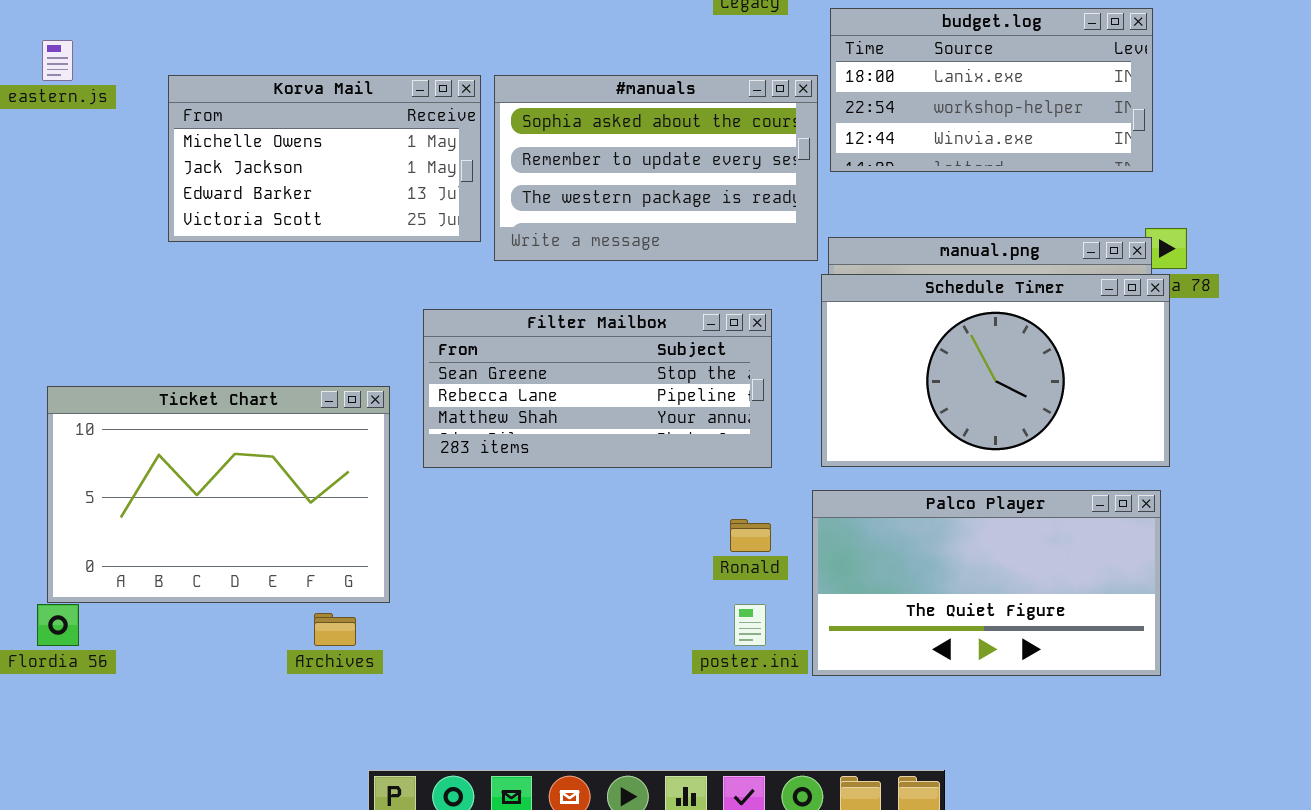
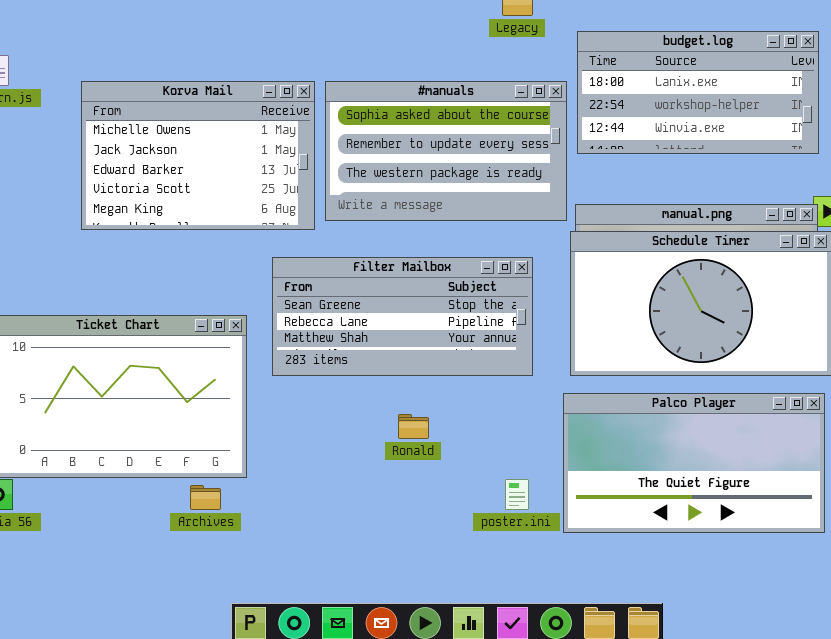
Korva Mail: [168,75,481,242] -> [81,81,315,230], resized
Ronald: [730,519,771,552] -> [398,414,429,439], moved

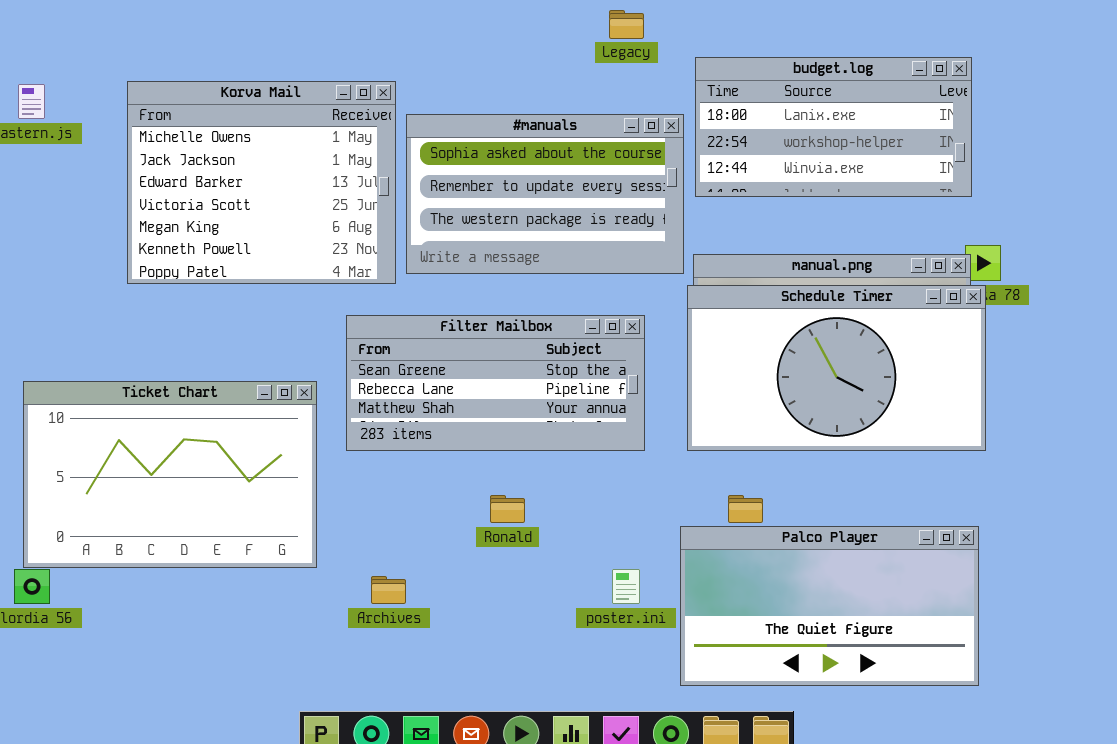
Korva Mail: [81,81,315,230] -> [127,81,396,284], resized
Palco Player: [563,393,825,533] -> [680,526,979,686], moved
Archives: [190,485,221,510] -> [371,576,406,604], moved

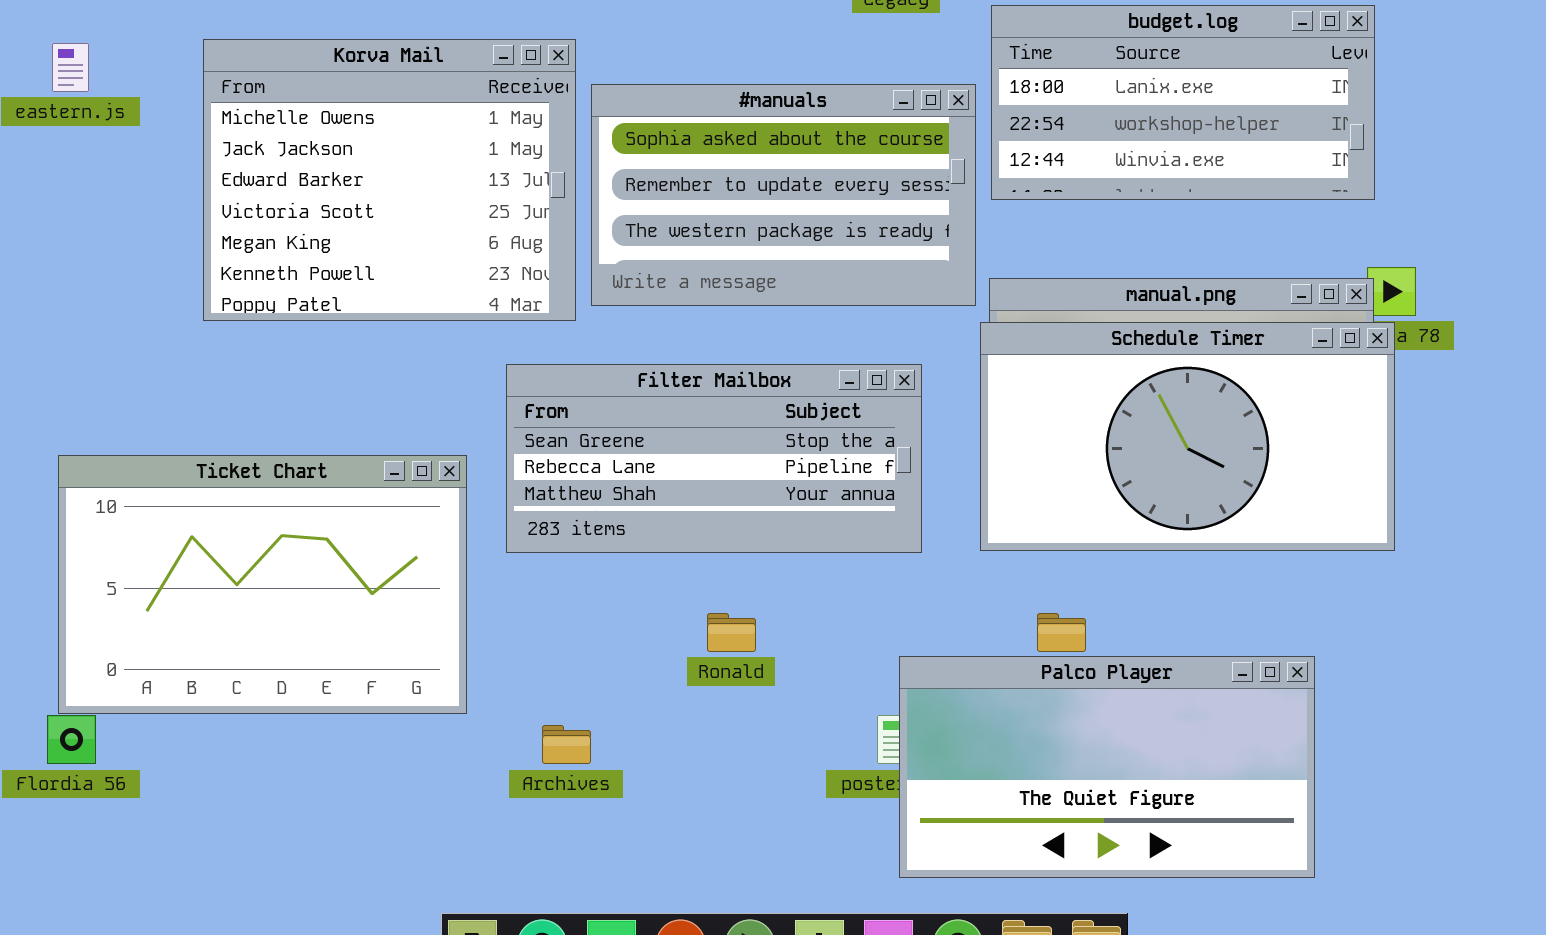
Palco Player: [680,526,979,686] -> [899,656,1315,878], moved

